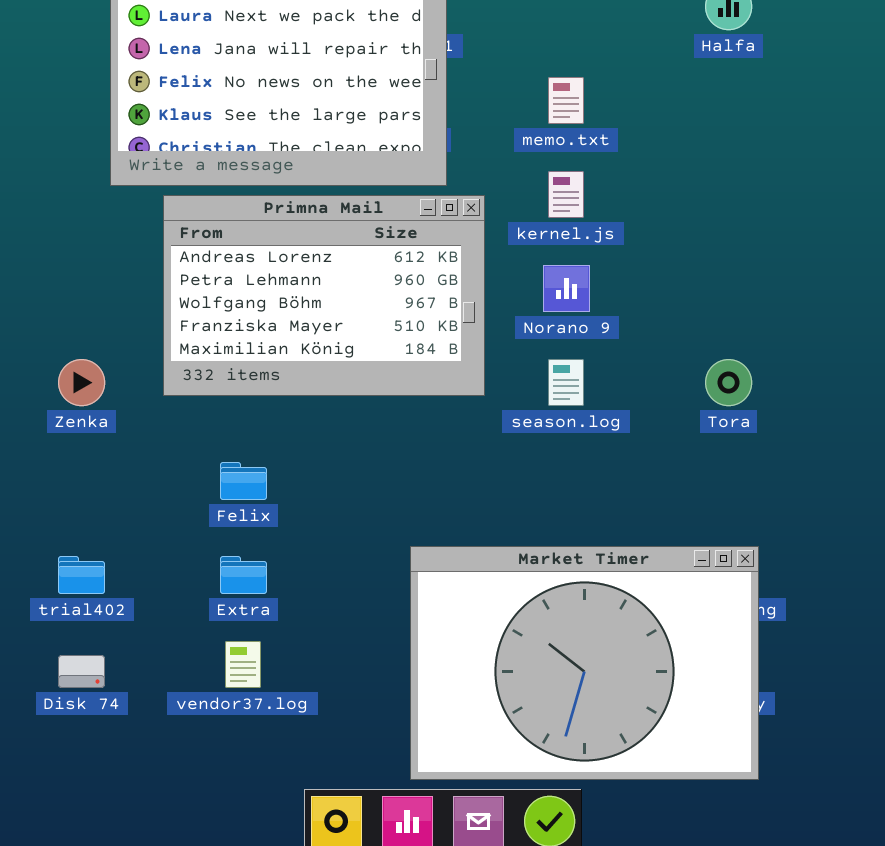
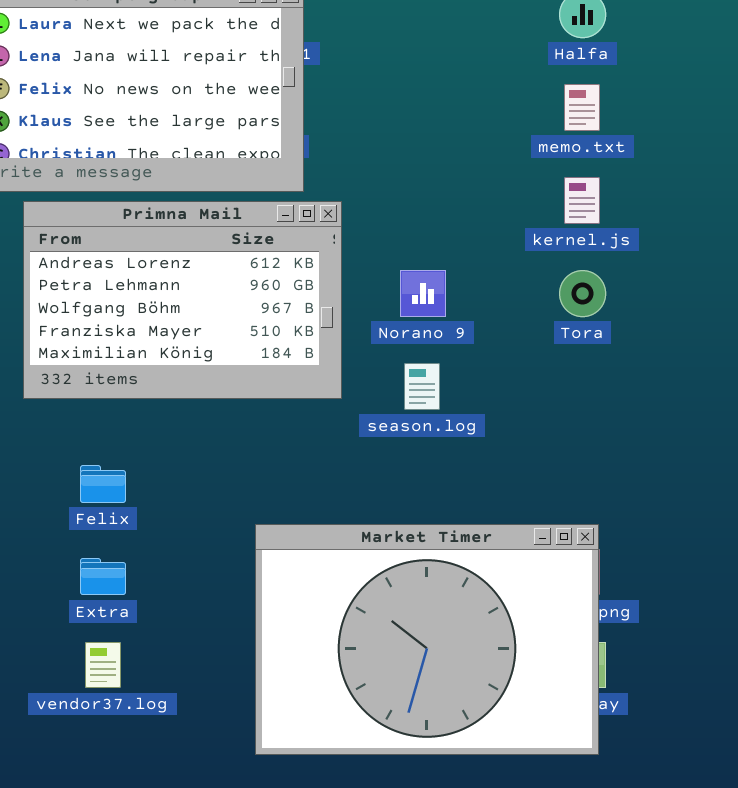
memo.txt: [548,77,584,124] -> [564,84,600,131], moved
kernel.js: [548,171,584,218] -> [564,177,600,224], moved
Tora: [705,359,752,406] -> [559,270,606,317], moved
Market Timer: [410,546,759,780] -> [255,524,599,755], moved

